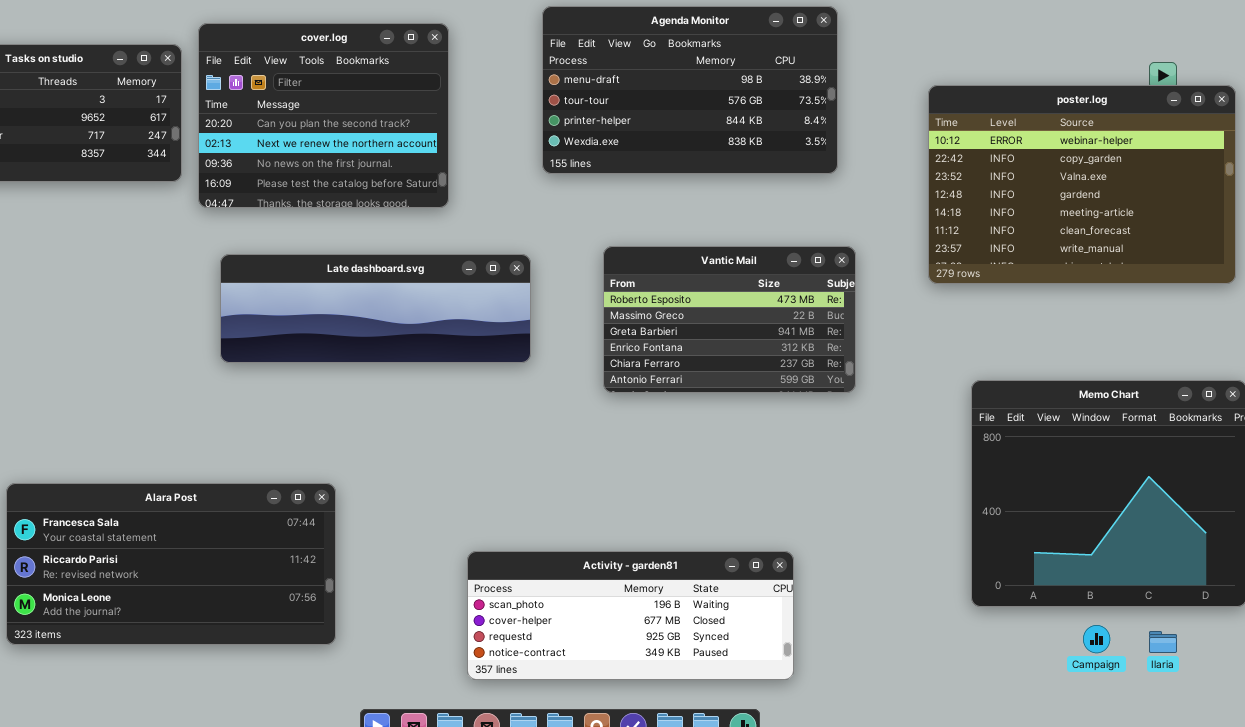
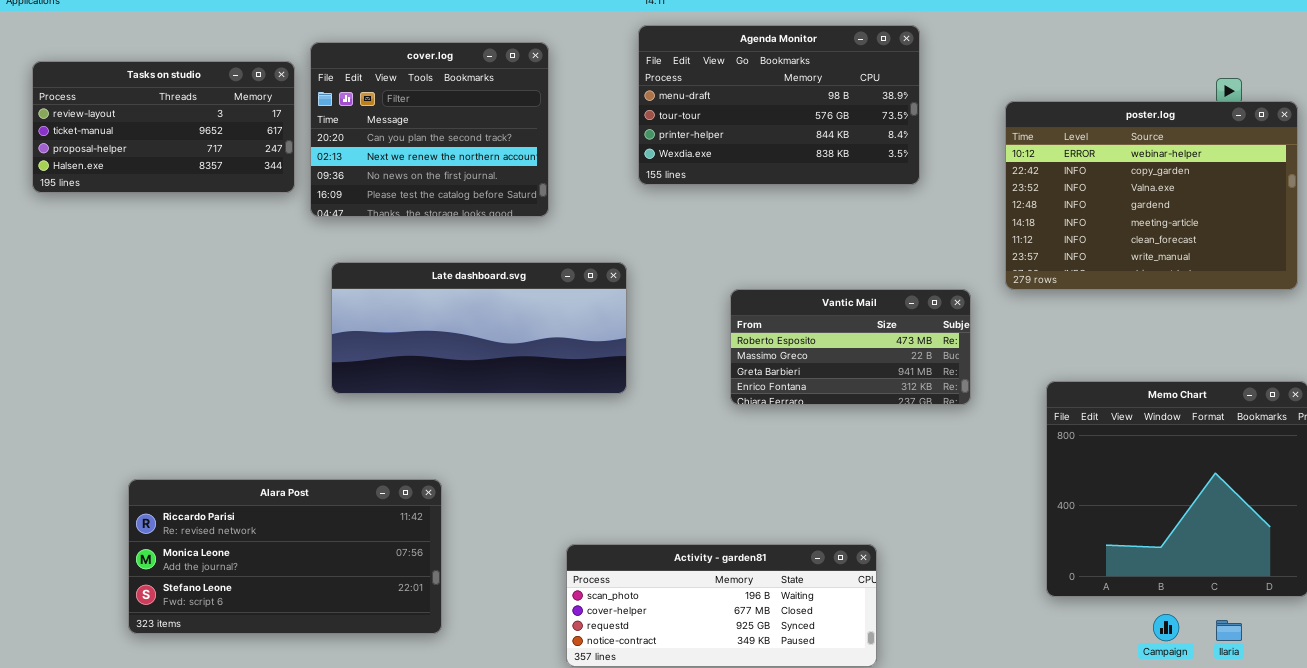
Vantic Mail: [603,246,856,393] -> [730,289,971,405], moved, resized
Late dashboard.svg: [220,254,531,363] -> [331,262,627,394], resized
Alara Post: [6,483,336,645] -> [128,479,442,634], scrolled down 1 row

